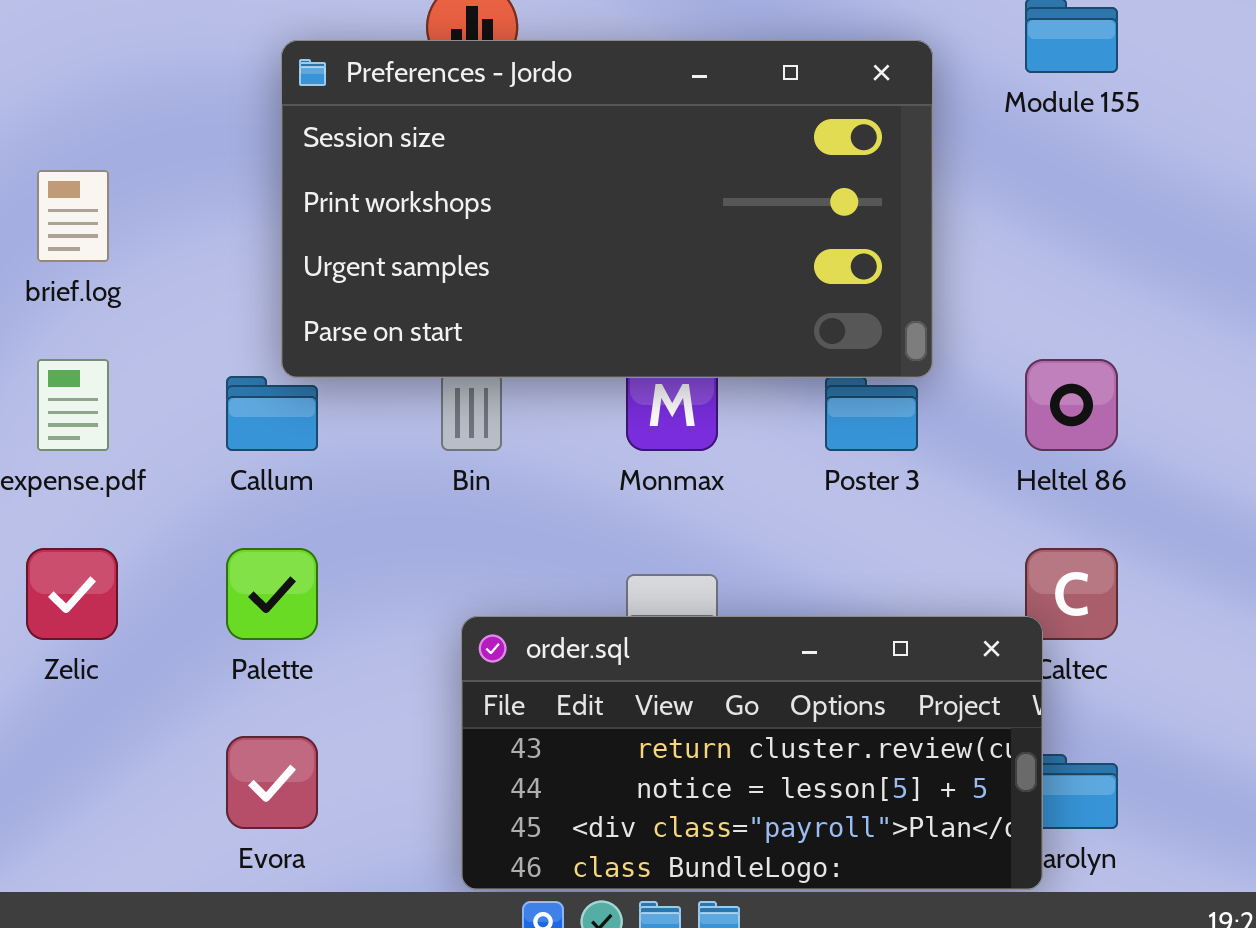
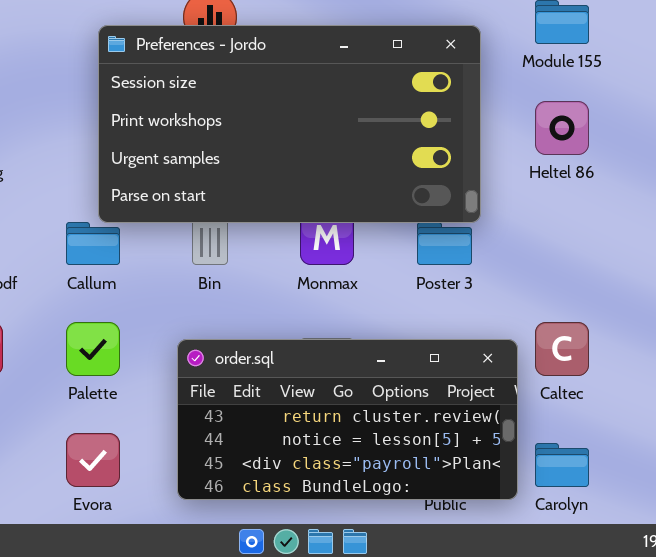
Heltel 86: [1025,359,1118,451] -> [535,101,589,155], moved
order.sql: [461,616,1043,890] -> [177,339,518,500], moved

